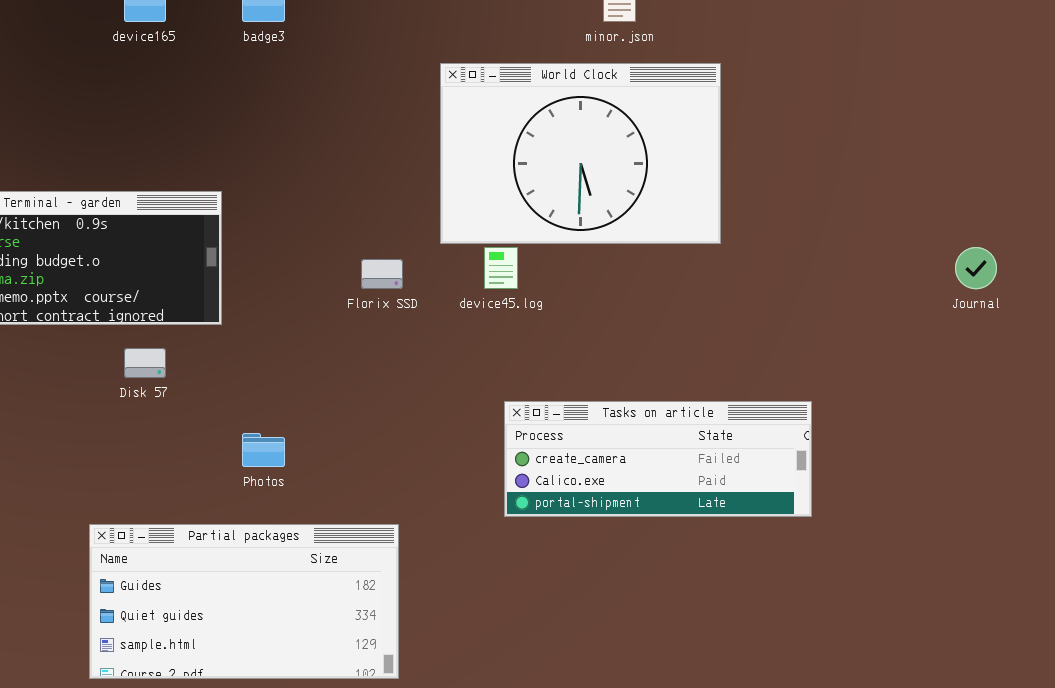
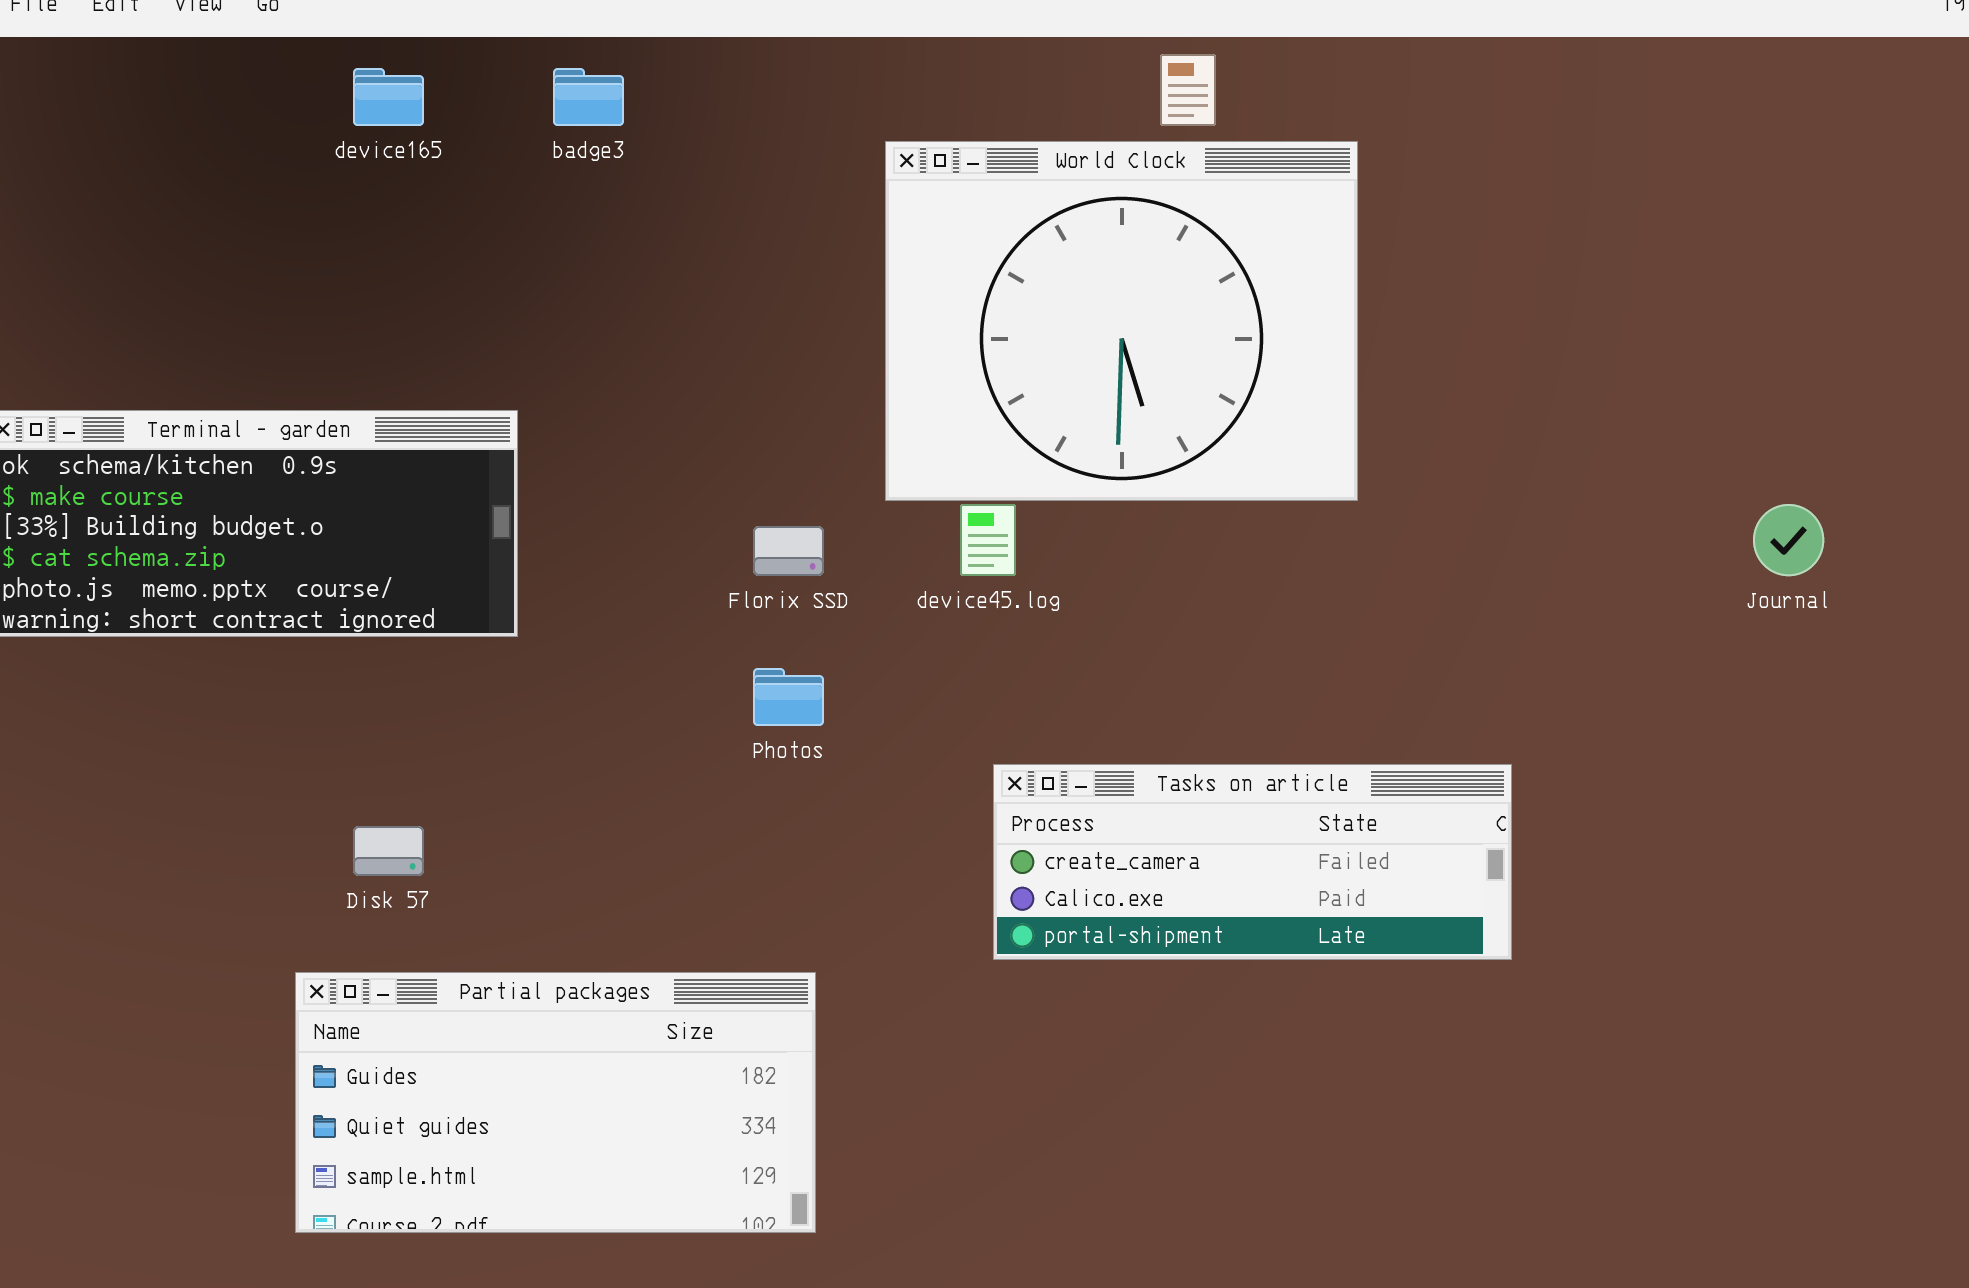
World Clock: [440,63,721,244] -> [885,141,1358,501], resized
Disk 57: [124,348,166,378] -> [353,826,424,876], moved
Photos: [242,433,285,467] -> [753,668,824,726], moved

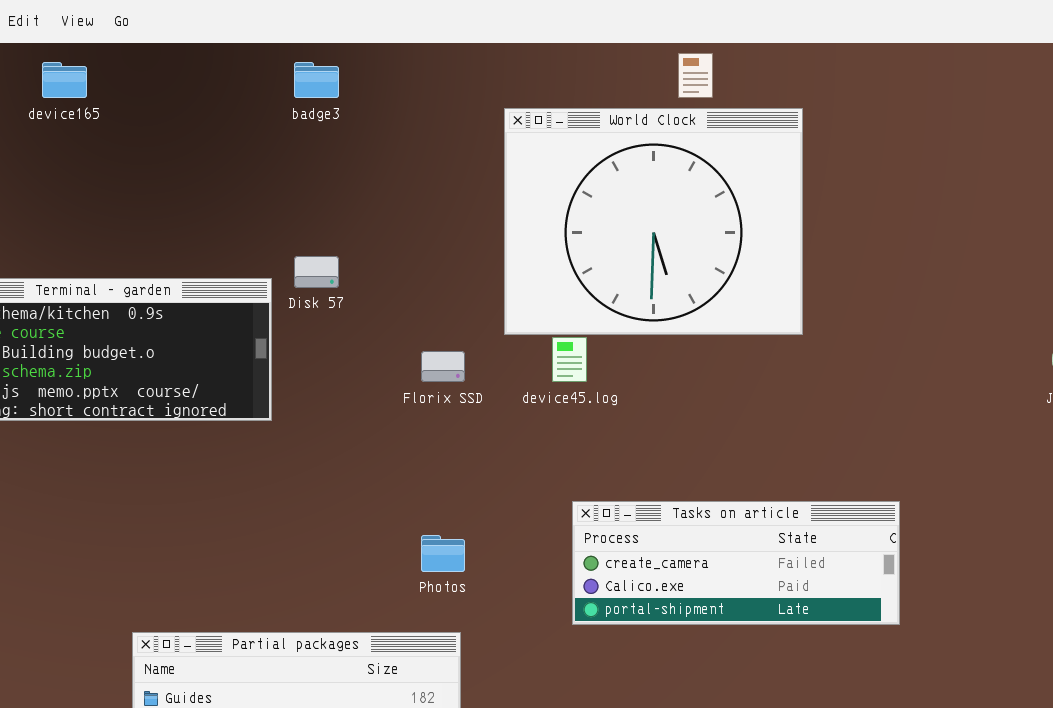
device165: [353,68,424,126] -> [42,62,87,98], moved
Photos: [753,668,824,726] -> [421,535,465,572], moved
Disk 57: [353,826,424,876] -> [294,256,339,288], moved

